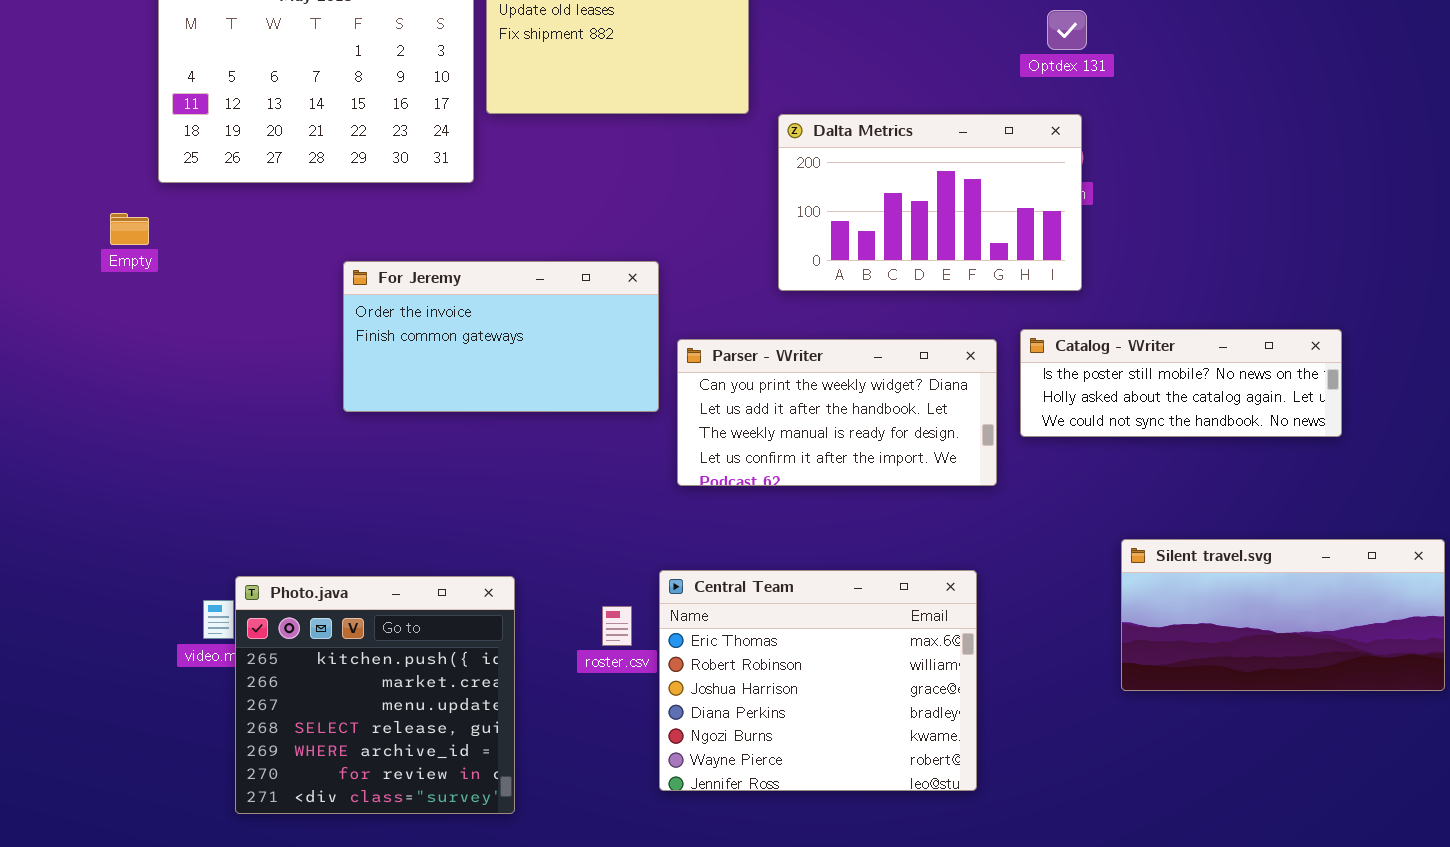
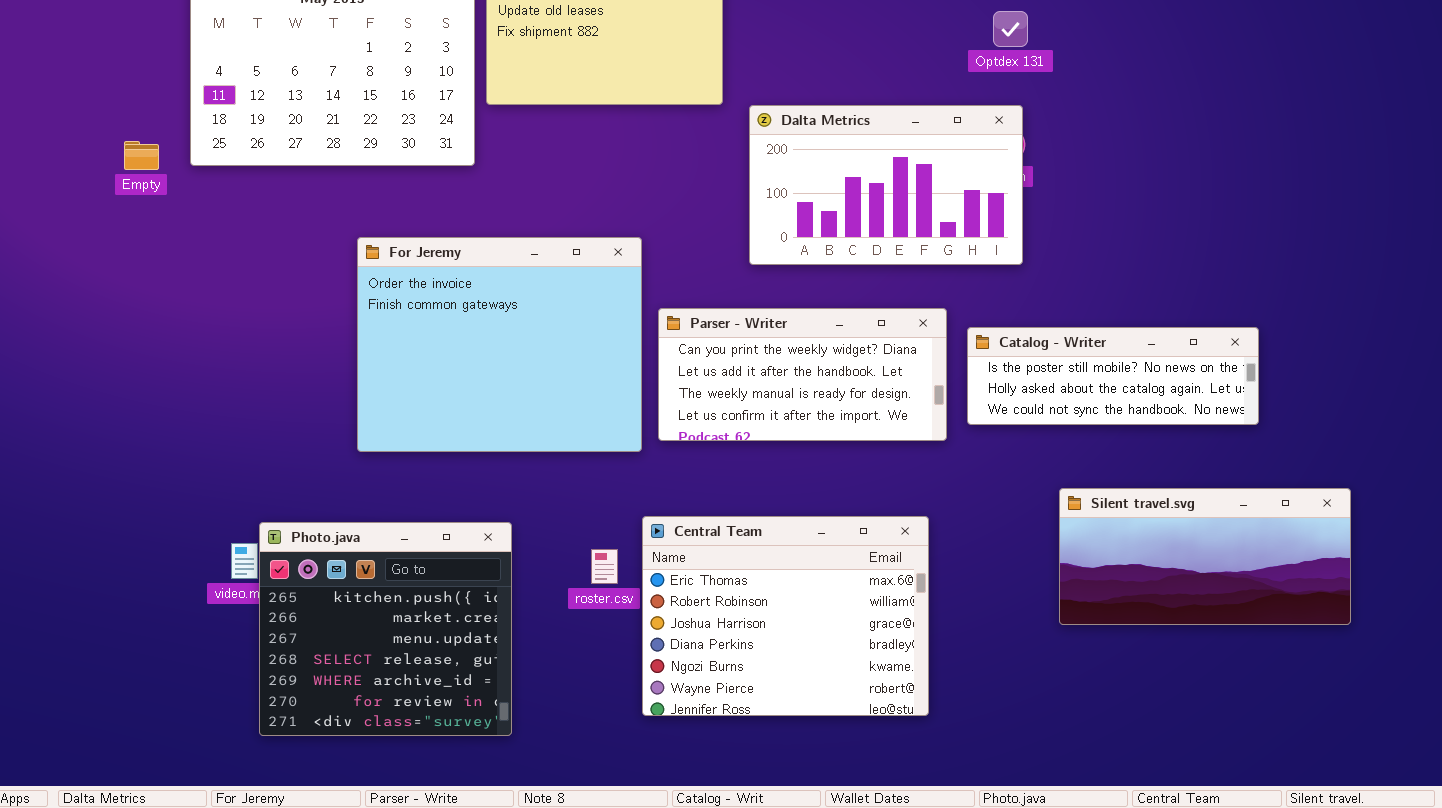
Empty: [110,213,149,245] -> [124,141,159,170], moved
For Jeremy: [343,261,659,412] -> [357,237,642,452], resized
Catalog - Writer: [1020,329,1342,437] -> [967,327,1259,425], moved

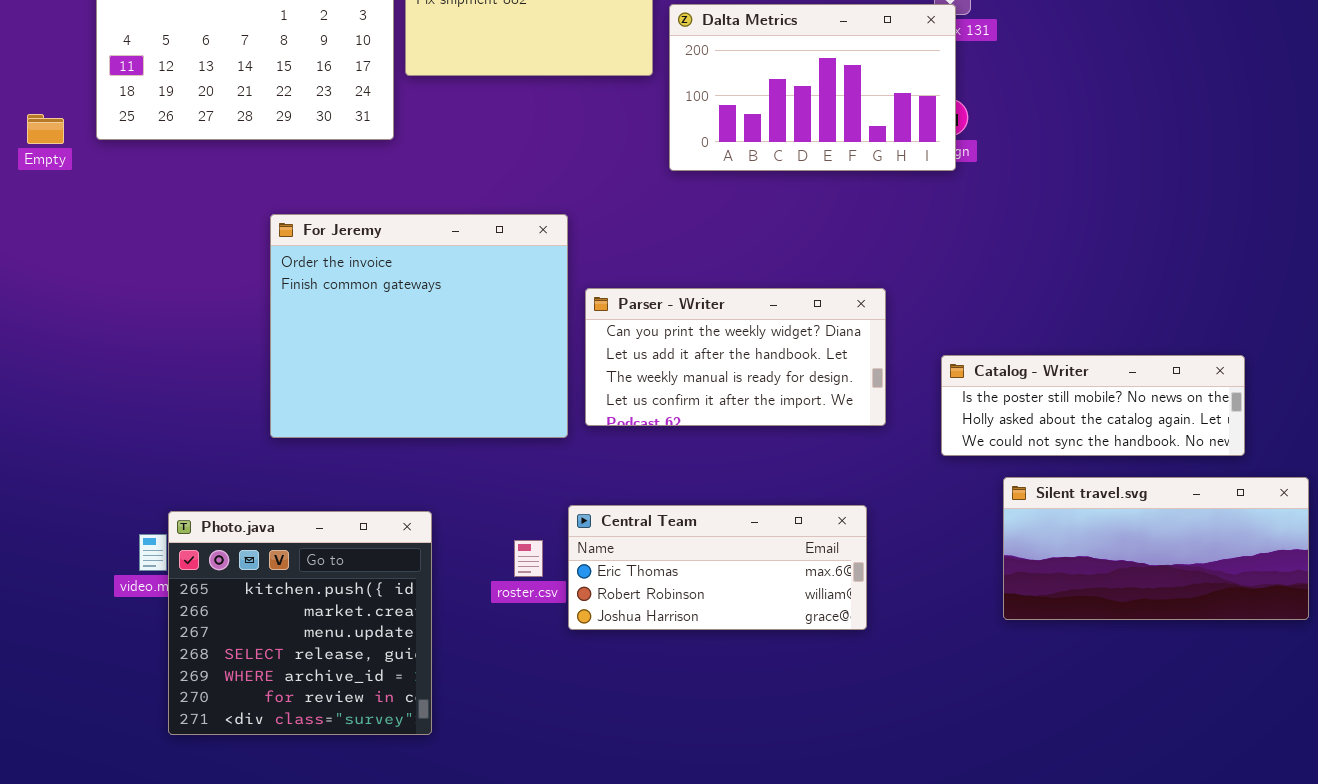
Dalta Metrics: [749,105,1023,265] -> [669,4,956,171], moved
Catalog - Writer: [967,327,1259,425] -> [941,355,1245,456], moved
Central Team: [642,516,929,716] -> [568,505,867,630], resized

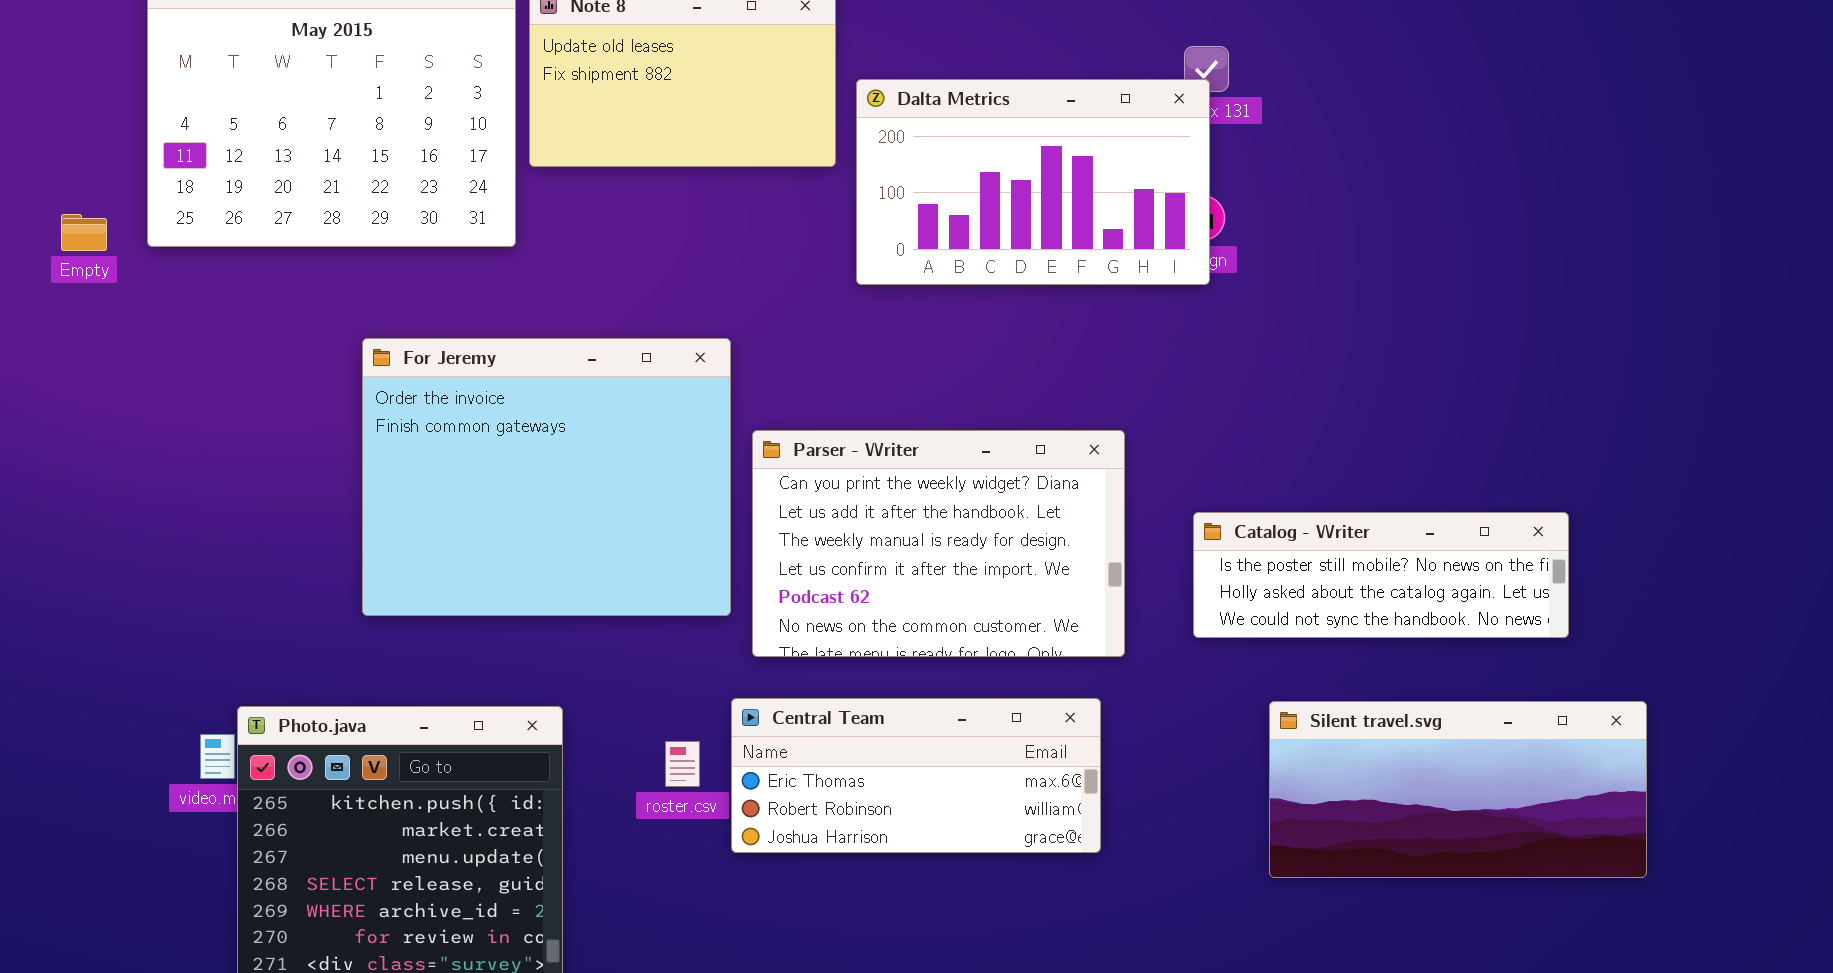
Parser - Writer: [585,288,886,426] -> [752,430,1125,657], resized
Silent travel.svg: [1003,477,1309,620] -> [1269,701,1647,878], moved

